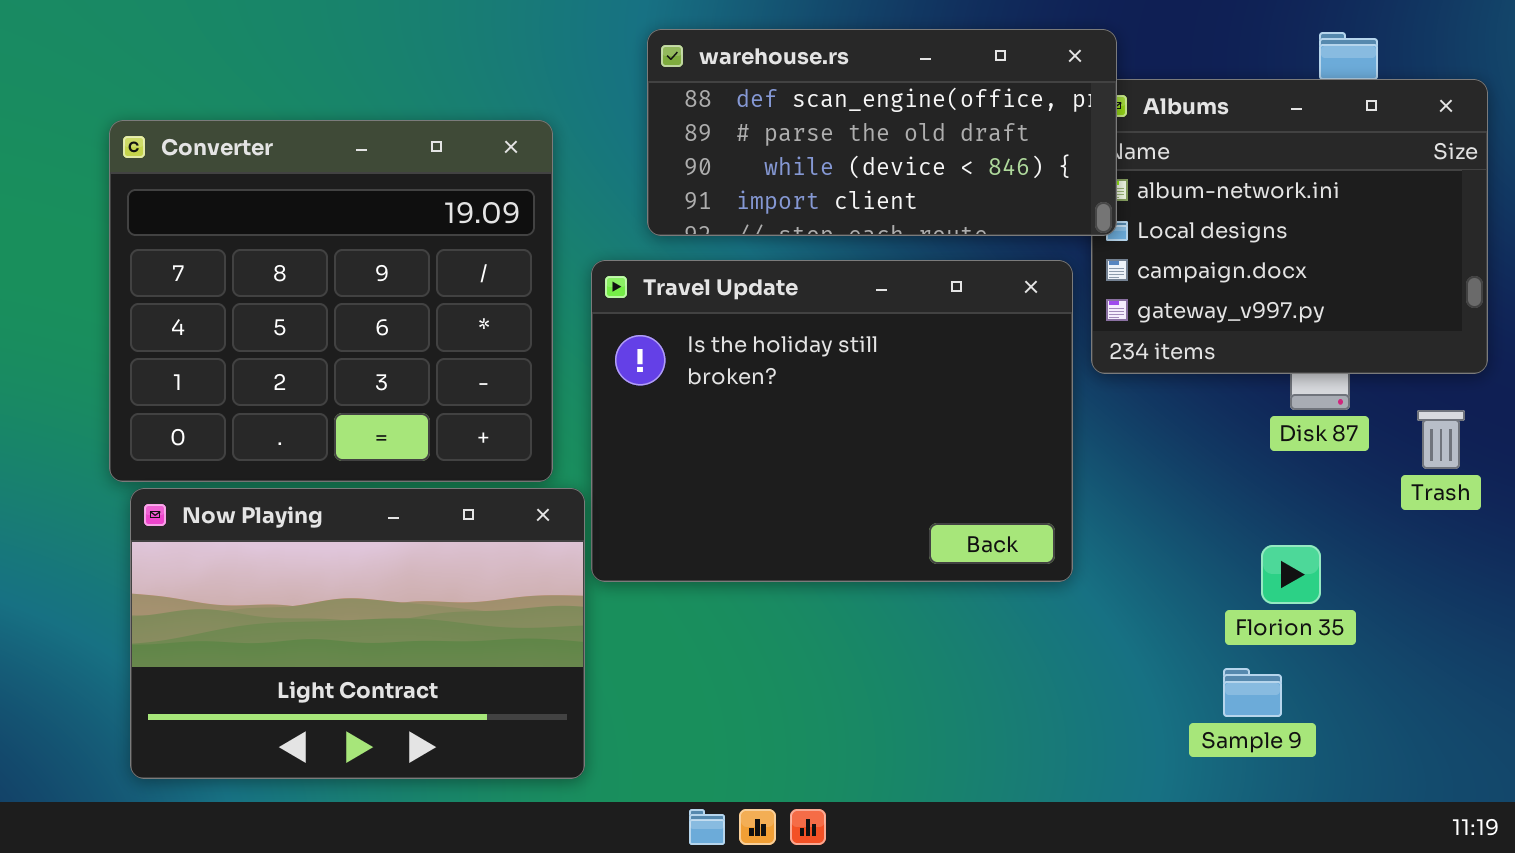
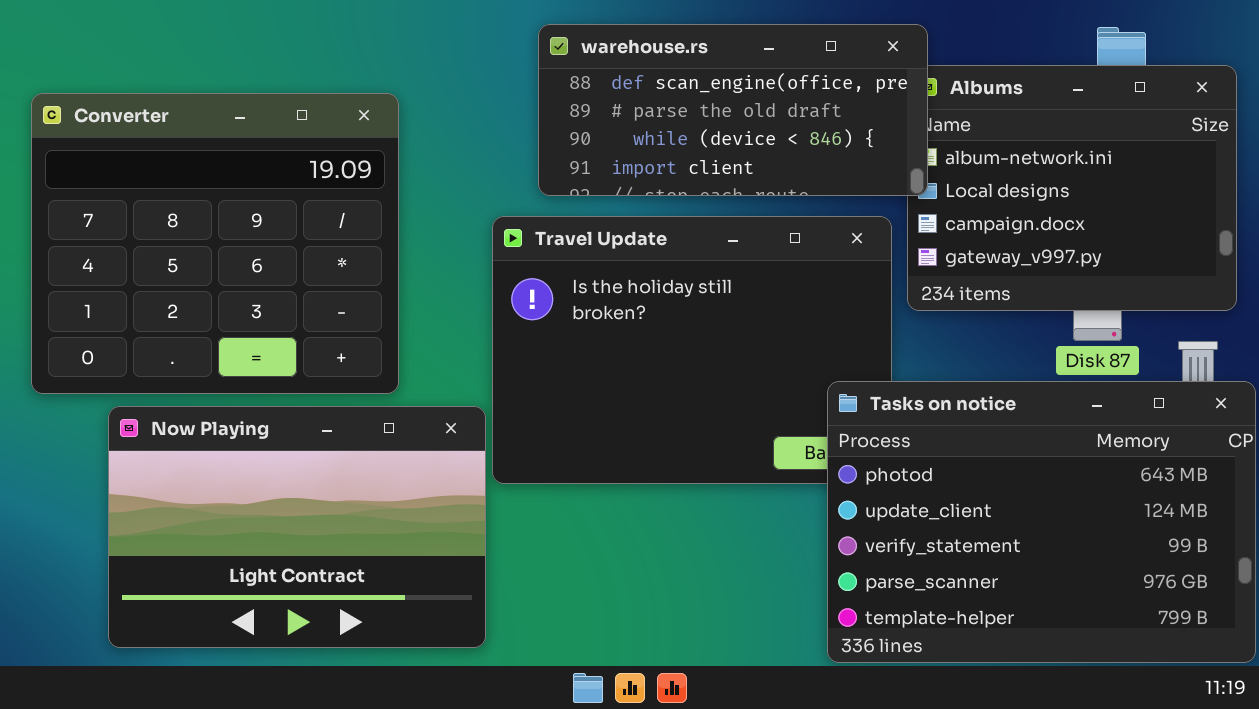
Converter: [109,120,553,482] -> [31,93,399,394], moved
Tasks on notice: none -> [827,381,1256,663], opened

